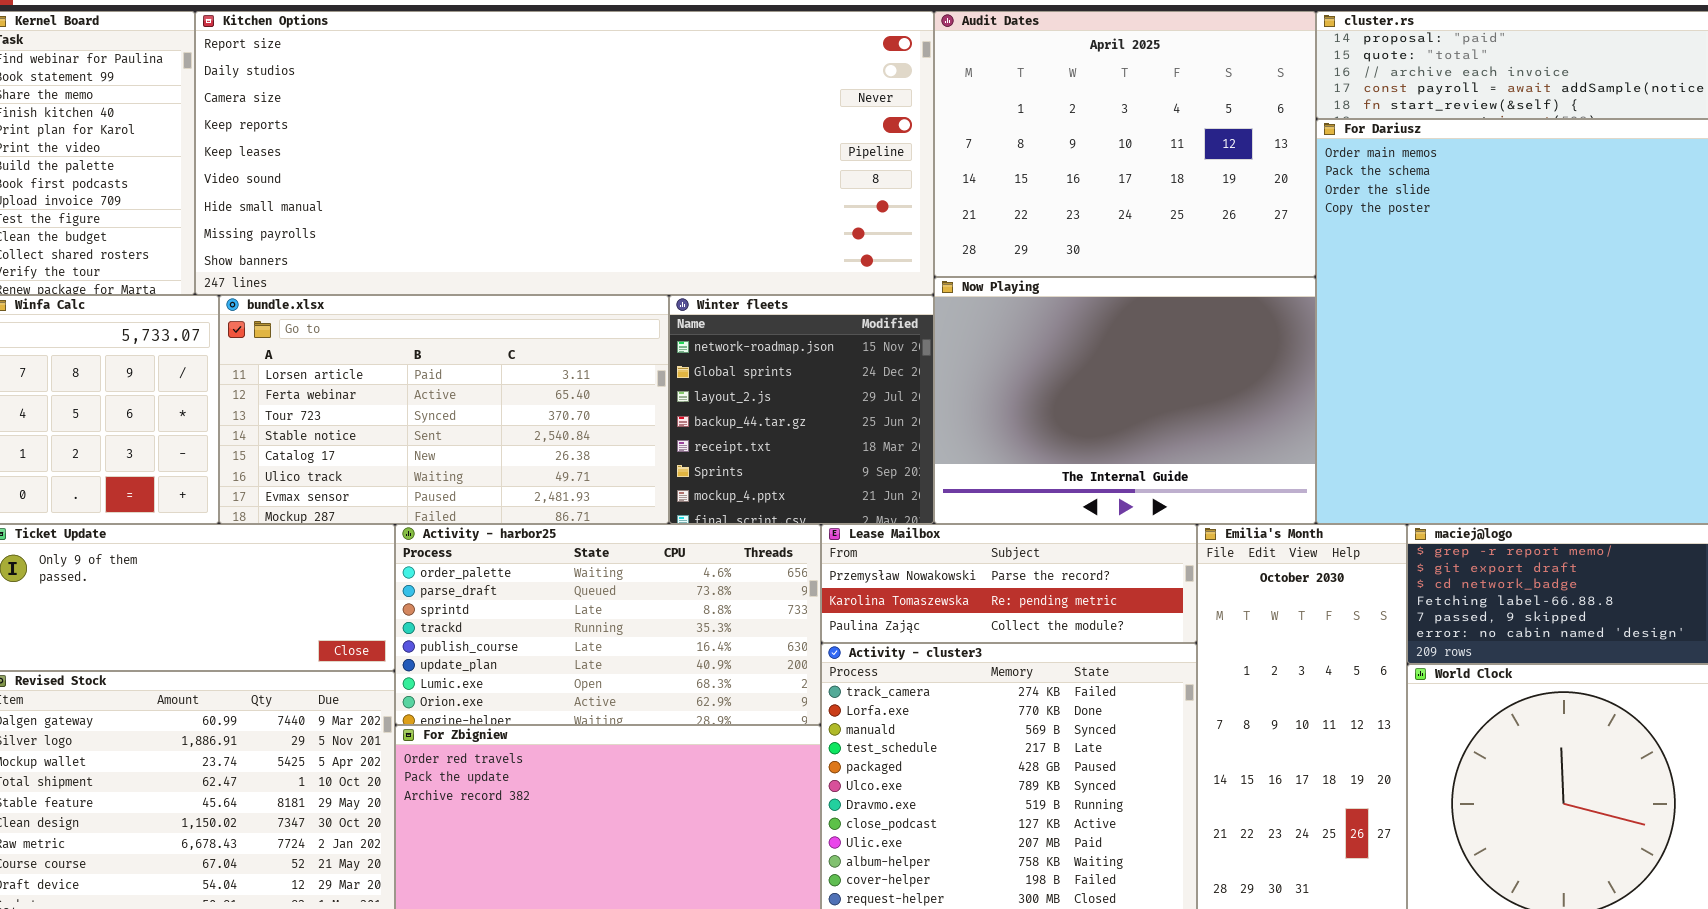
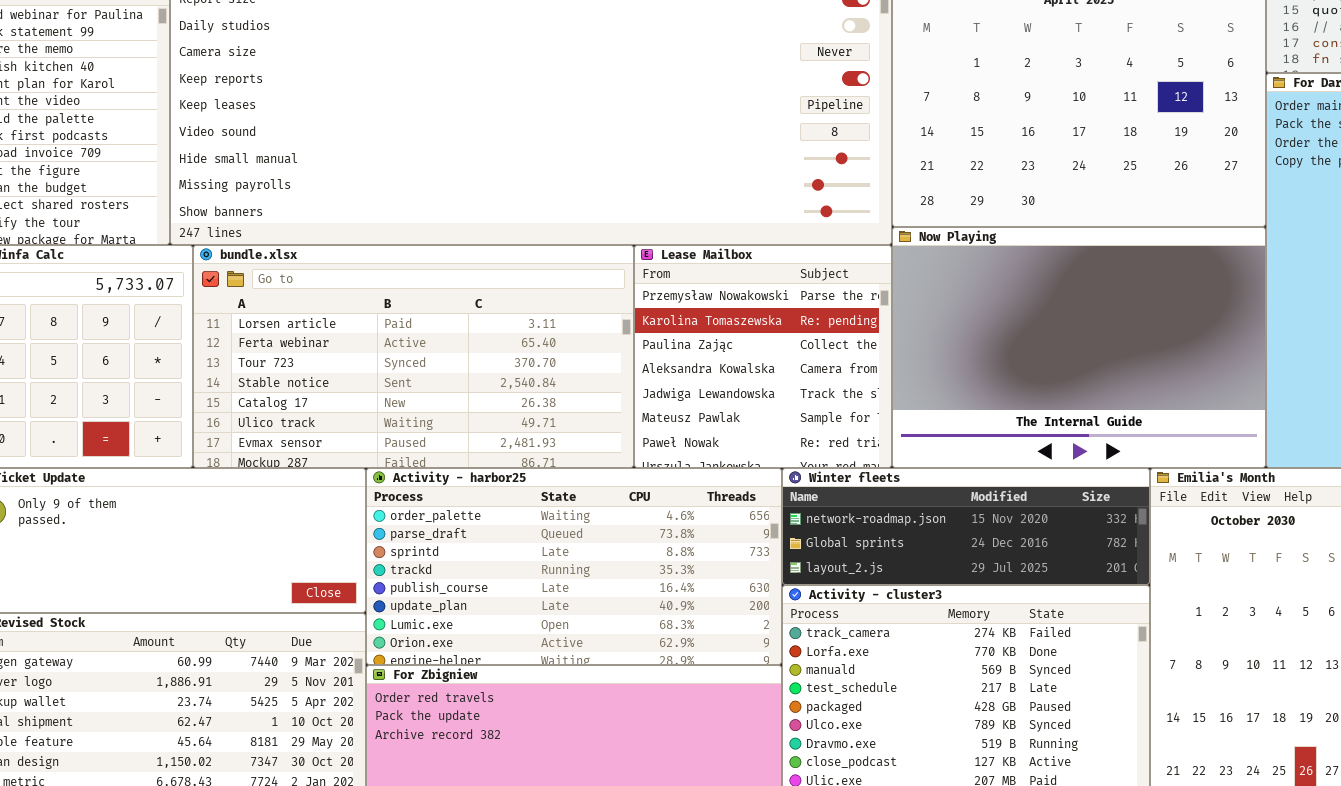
Winter fleets: [669,295,934,524] -> [782,468,1150,585], moved, resized
Lease Mailbox: [821,524,1197,643] -> [634,245,892,468], moved, resized

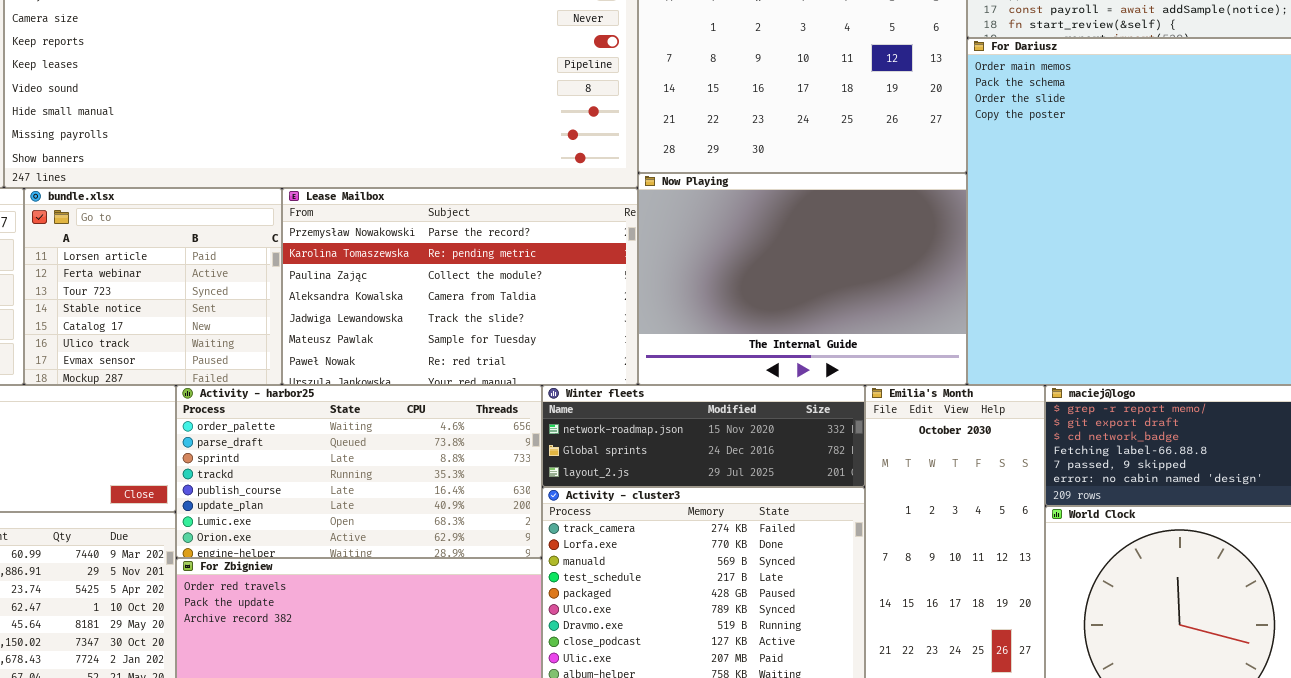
bundle.xlsx: [193,245,634,468] -> [24,188,282,385], resized
Lease Mailbox: [634,245,892,468] -> [282,188,638,385], resized

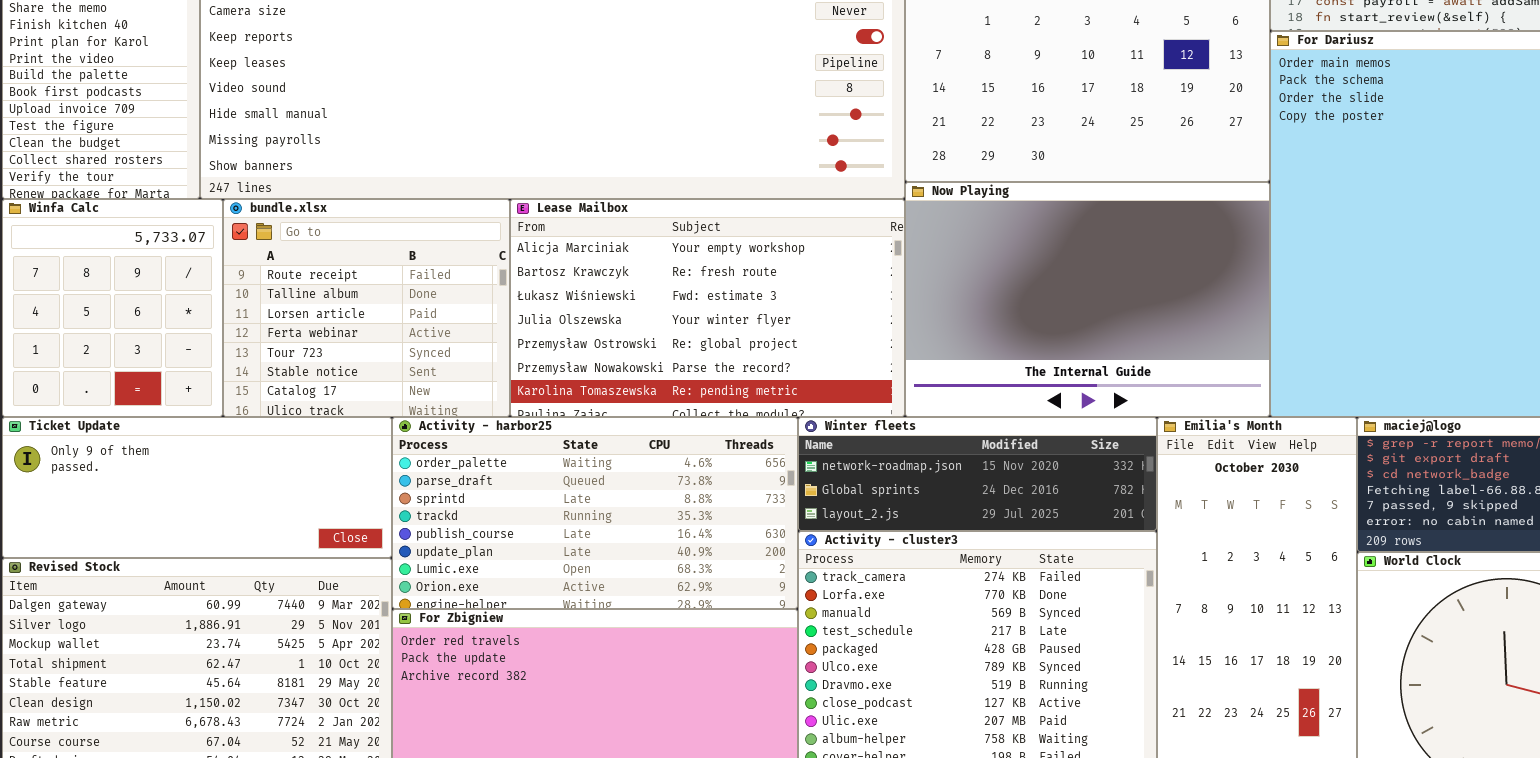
bundle.xlsx: [24,188,282,385] -> [223,199,510,417], scrolled up 2 rows
Lease Mailbox: [282,188,638,385] -> [510,199,905,417], scrolled up 5 rows

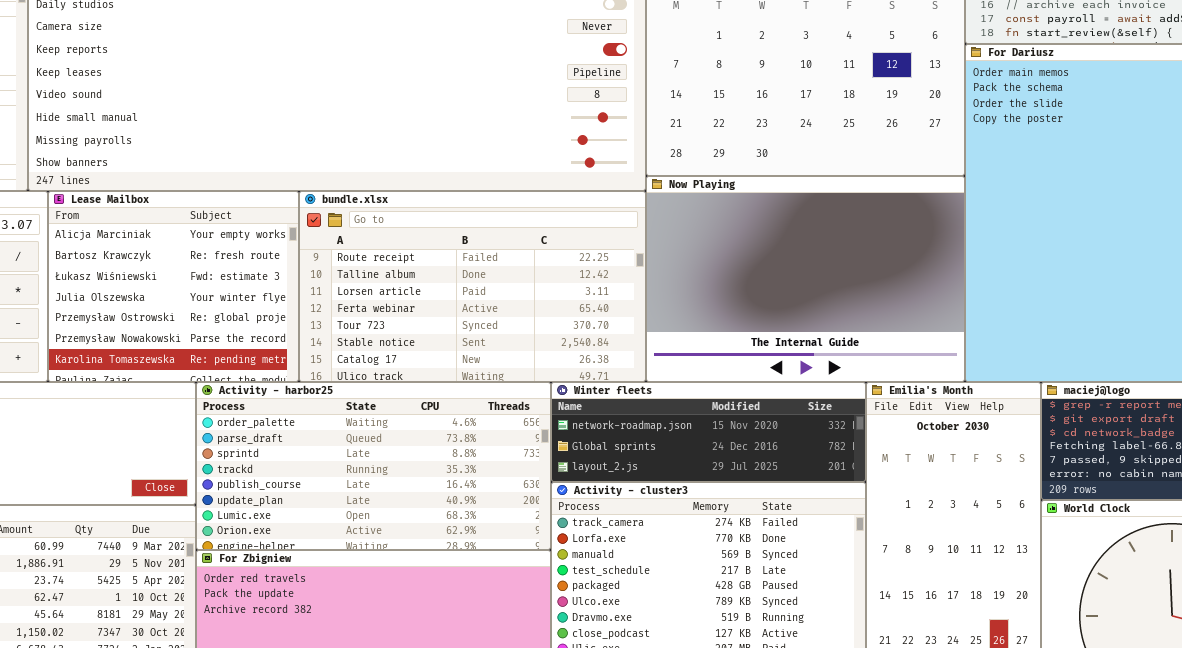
bundle.xlsx: [223,199,510,417] -> [299,191,646,382], moved, resized
Lease Mailbox: [510,199,905,417] -> [48,191,299,382], moved, resized

